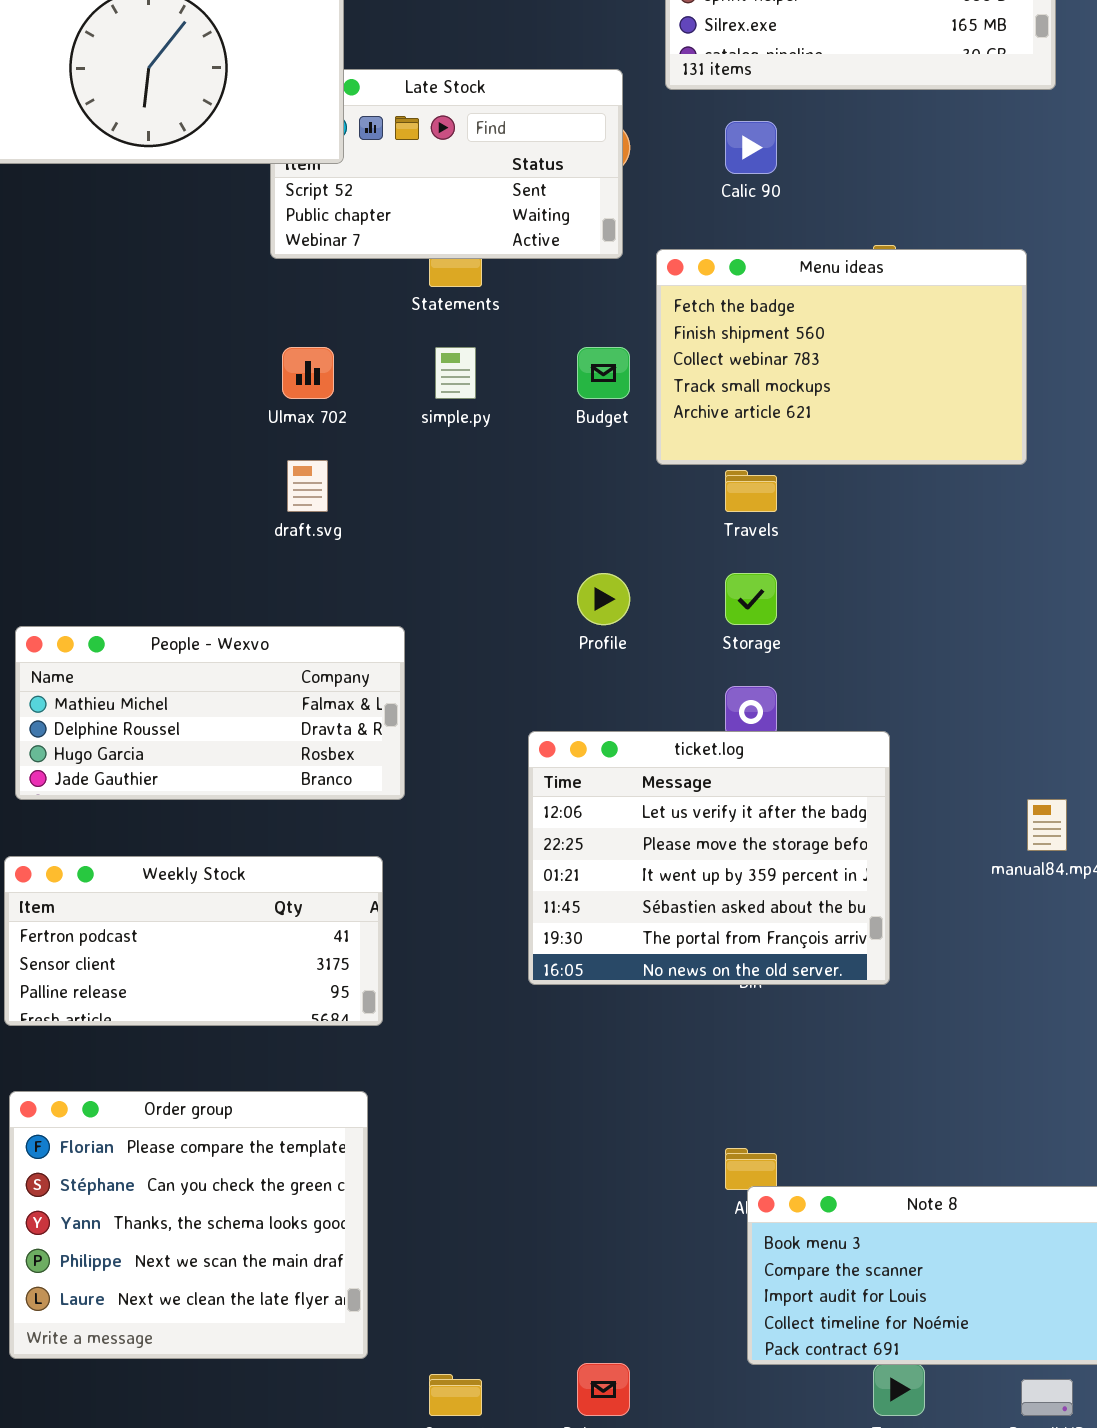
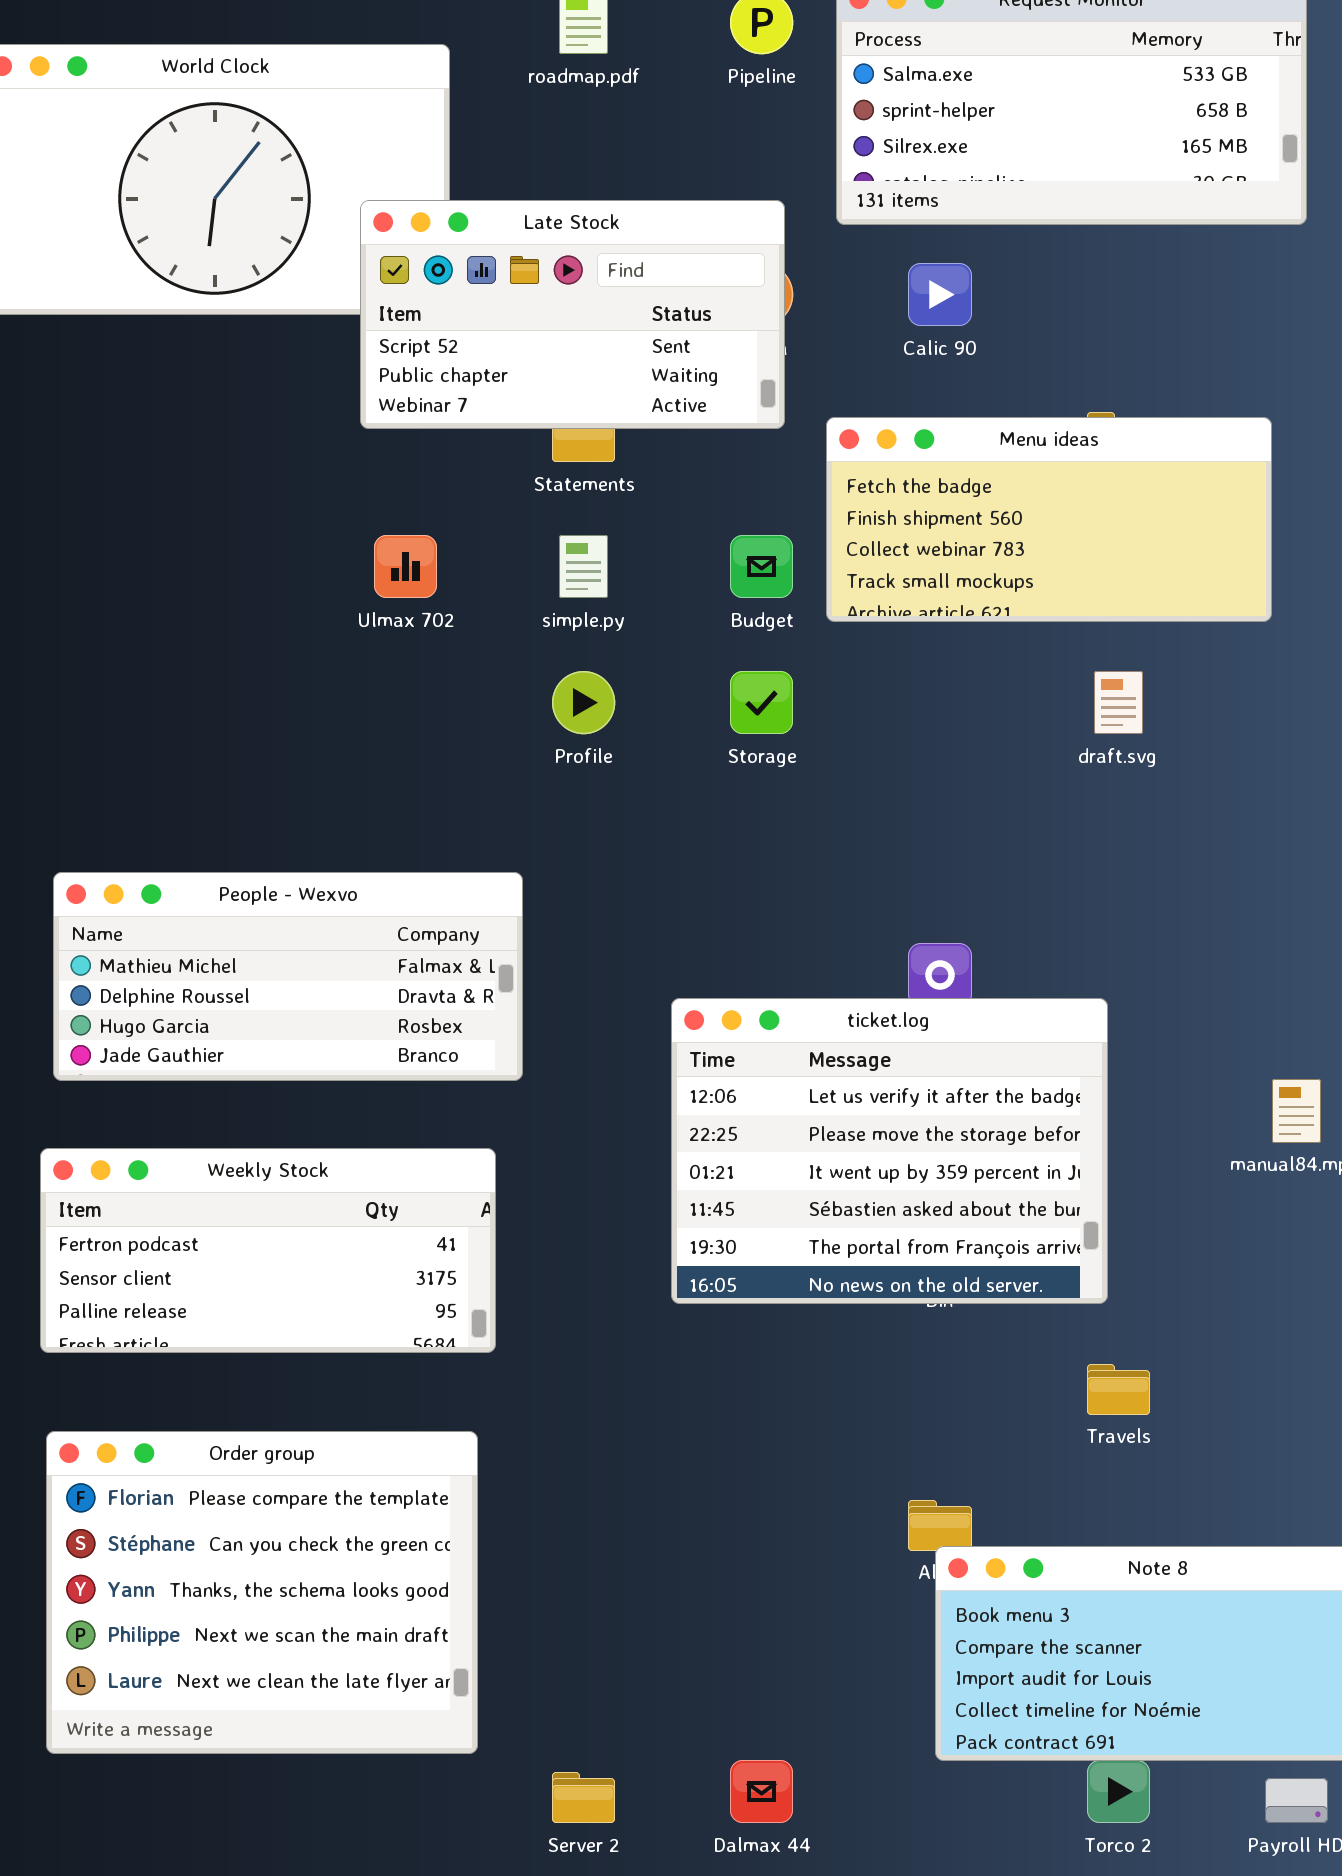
Late Stock: [270,69,623,259] -> [360,200,785,429], raised
Menu ideas: [656,249,1027,465] -> [826,417,1272,622], resized
draft.svg: [287,460,328,512] -> [1094,671,1143,734], moved
Travels: [725,470,777,512] -> [1087,1364,1150,1415], moved
Profile: [577,573,630,625] -> [552,671,615,734], moved
Storage: [725,573,777,625] -> [730,671,793,734], moved

